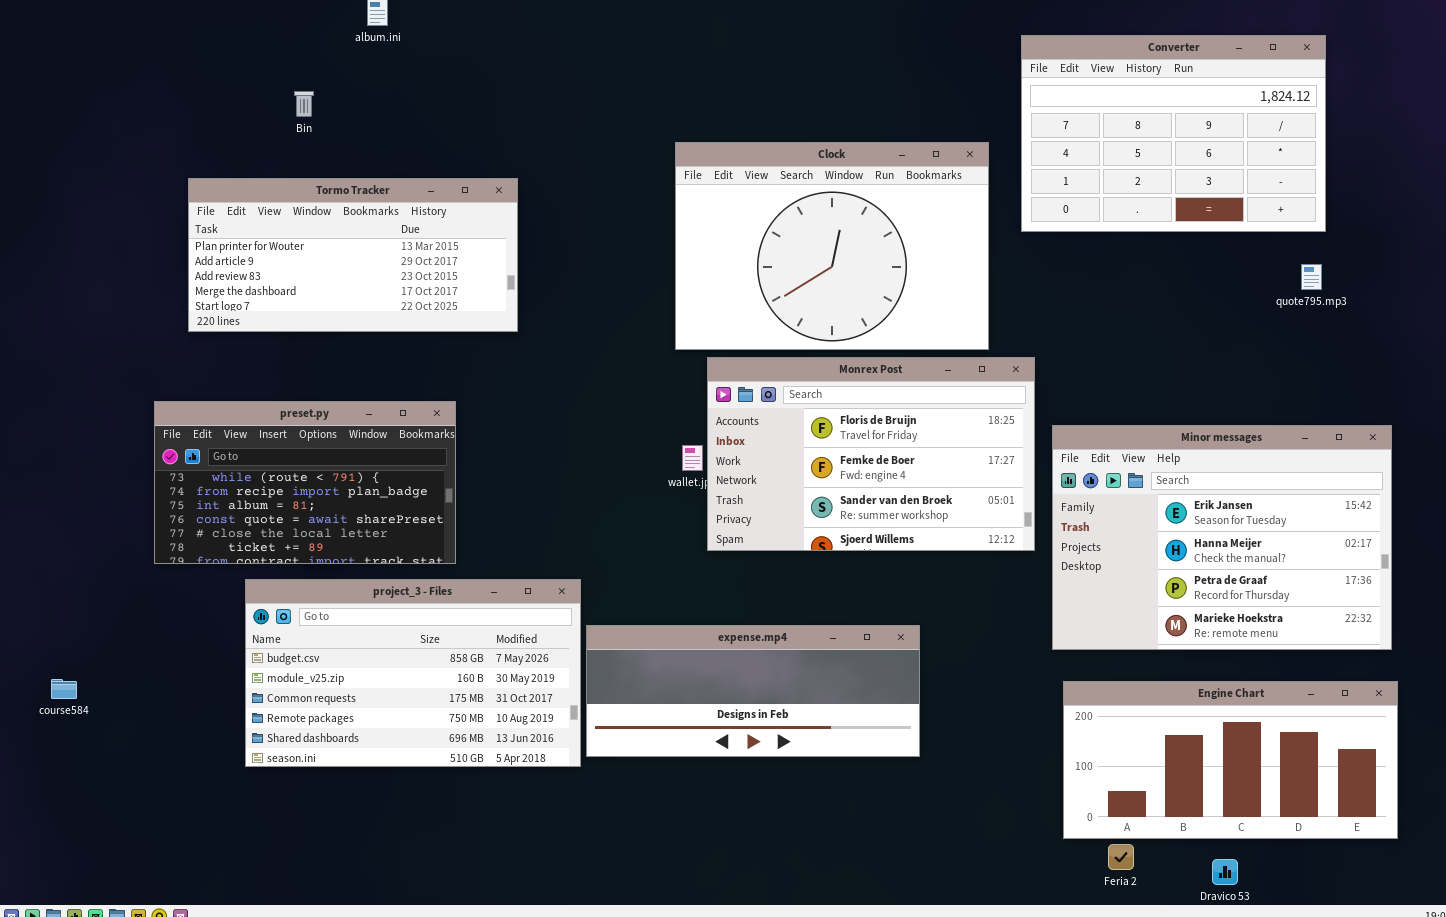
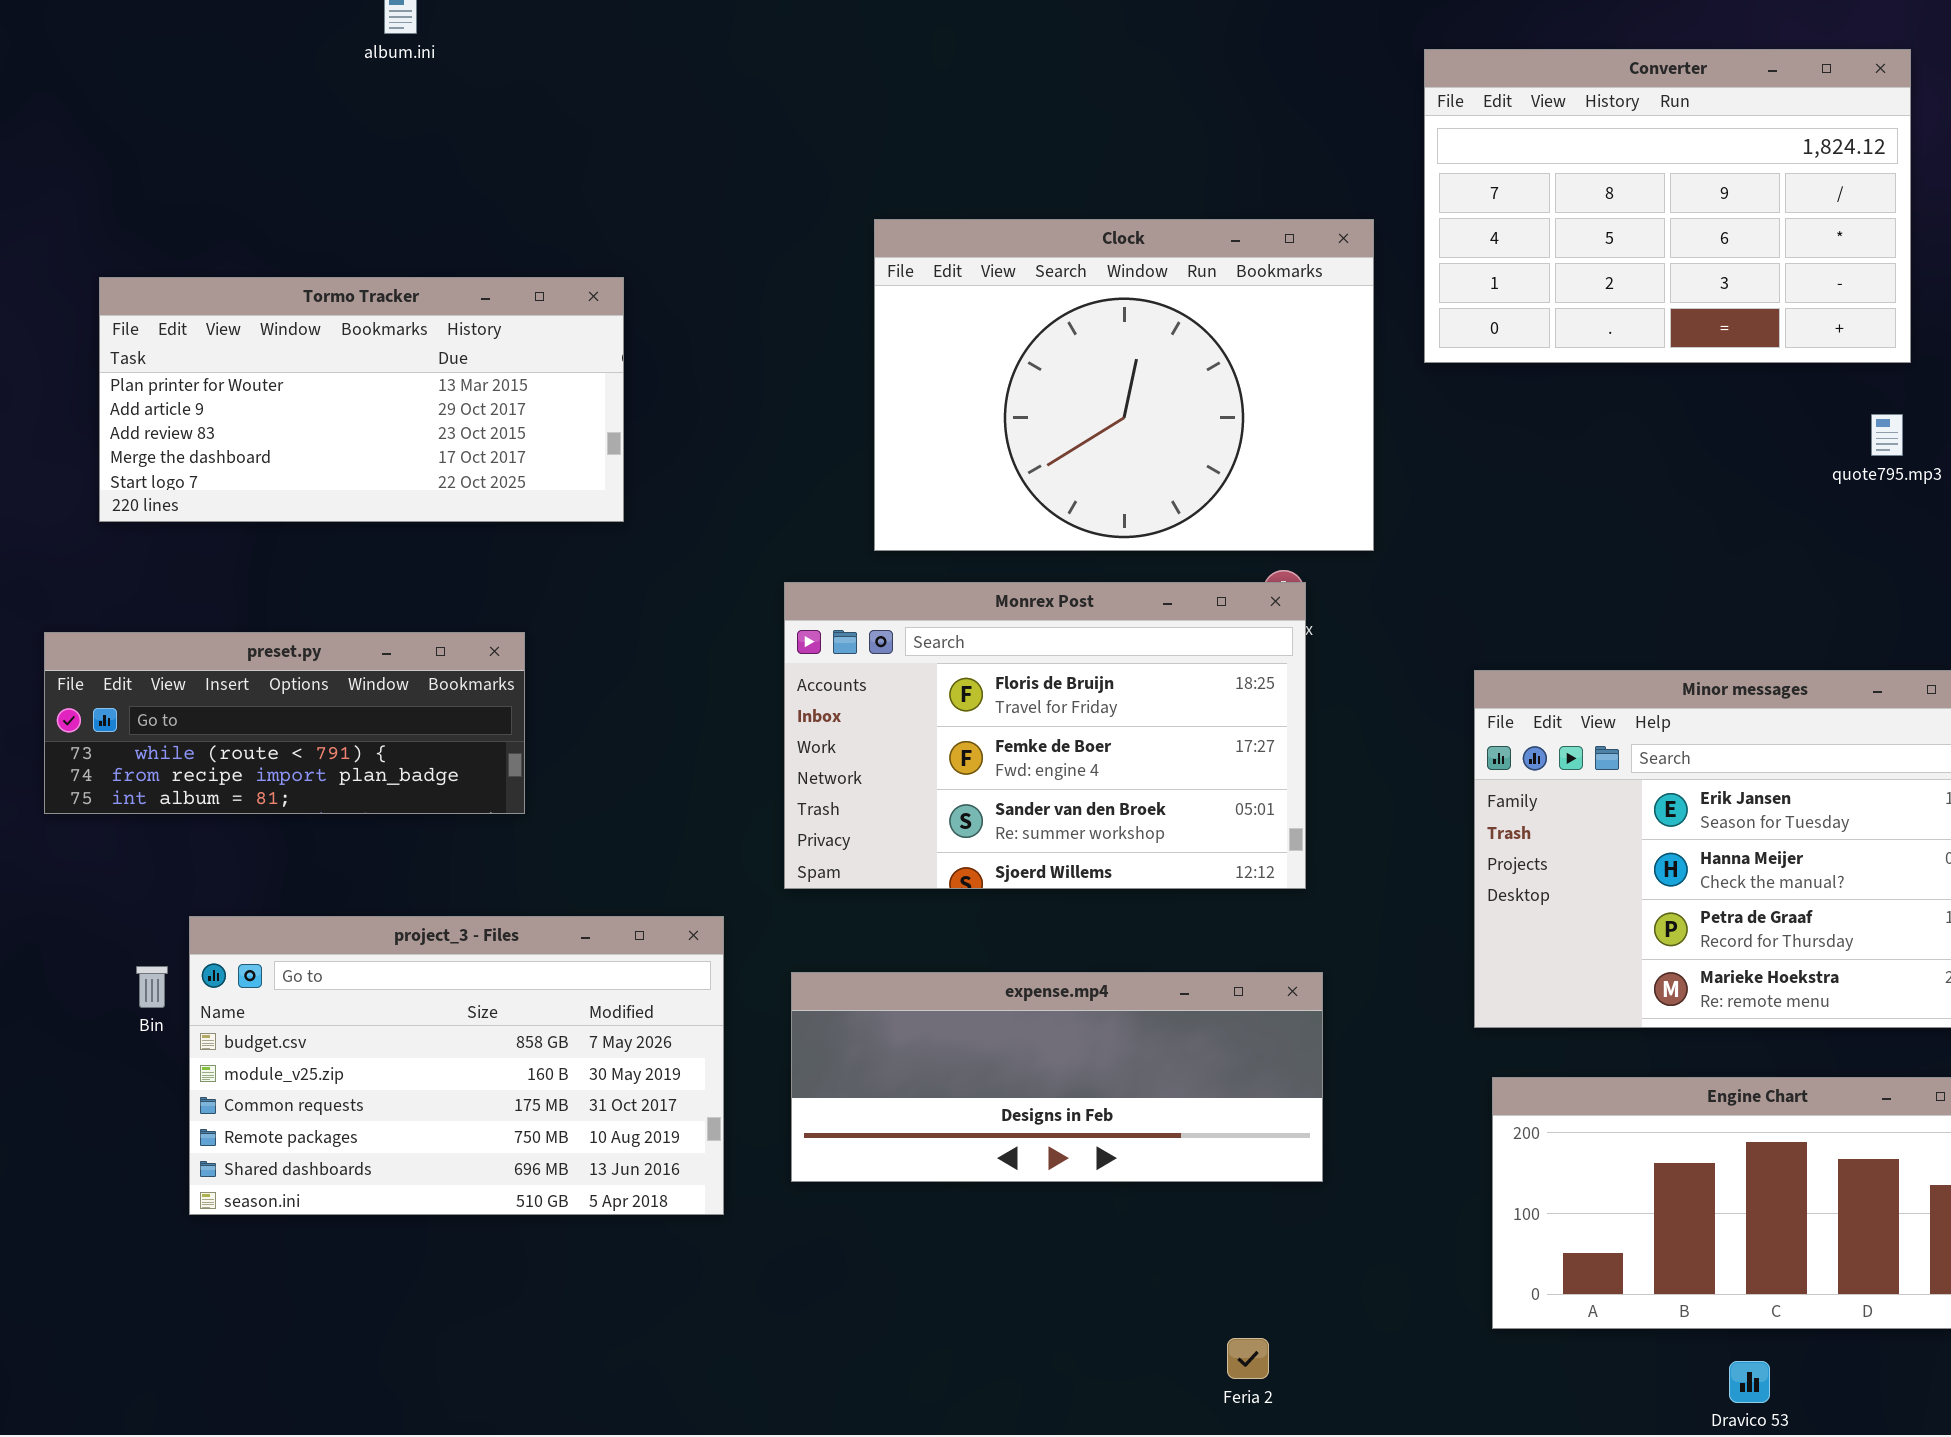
Bin: [294,91,314,117] -> [136,966,168,1008], moved
Monrex Post: [707,357,1035,551] -> [784,582,1306,889], moved
preset.py: [154,401,456,564] -> [44,632,525,814], resized
expense.mp4: [586,625,920,757] -> [791,972,1323,1182], moved
Feria 2: [1108,844,1134,870] -> [1227,1338,1269,1379], moved

